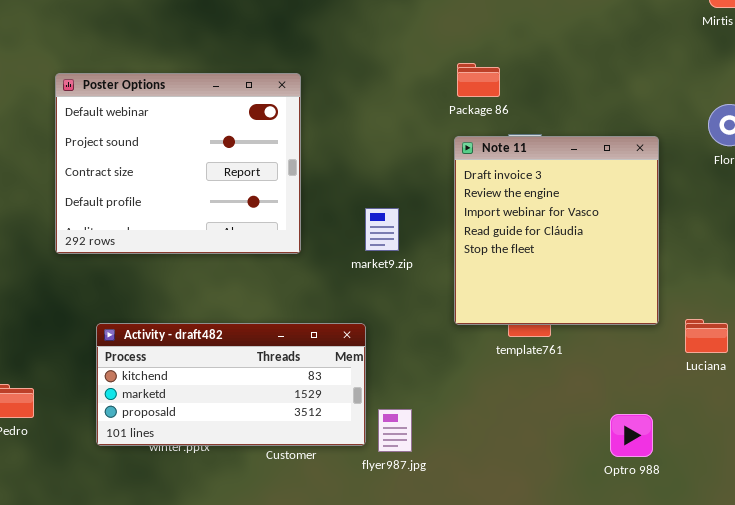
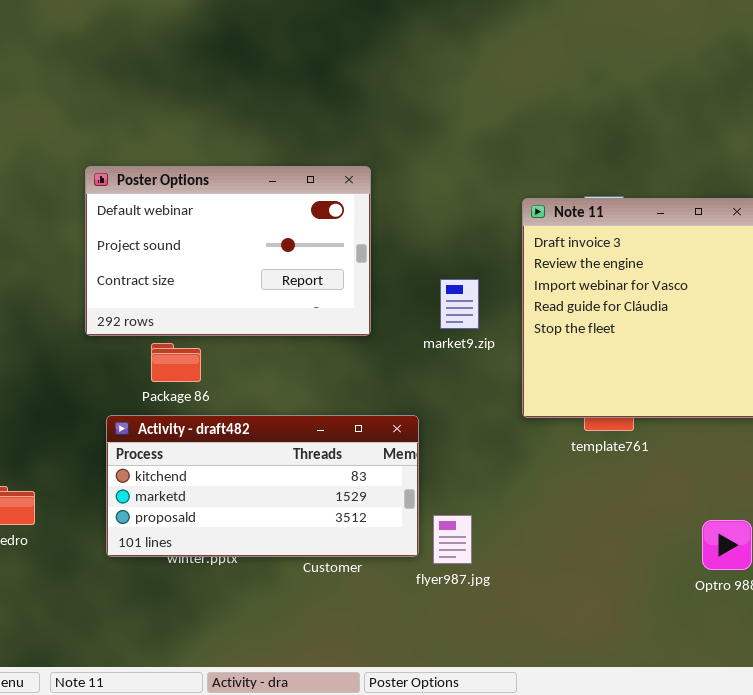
Package 86: [457,63,500,97] -> [151,343,201,382], moved
Poster Options: [55,73,301,254] -> [85,166,371,336], moved, resized
market9.zip: [365,208,399,251] -> [440,279,479,329], moved

